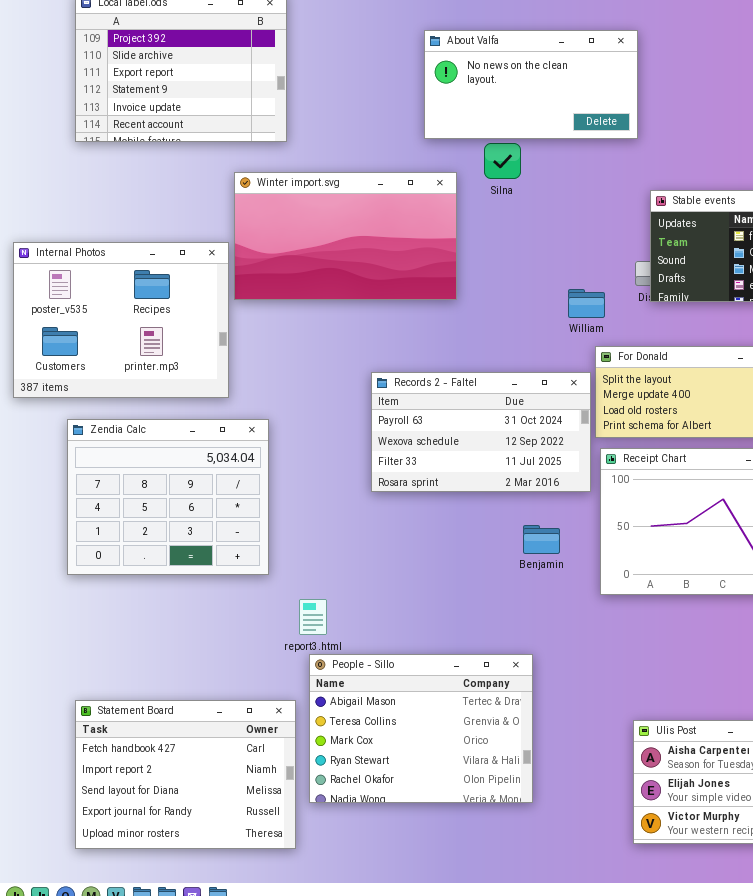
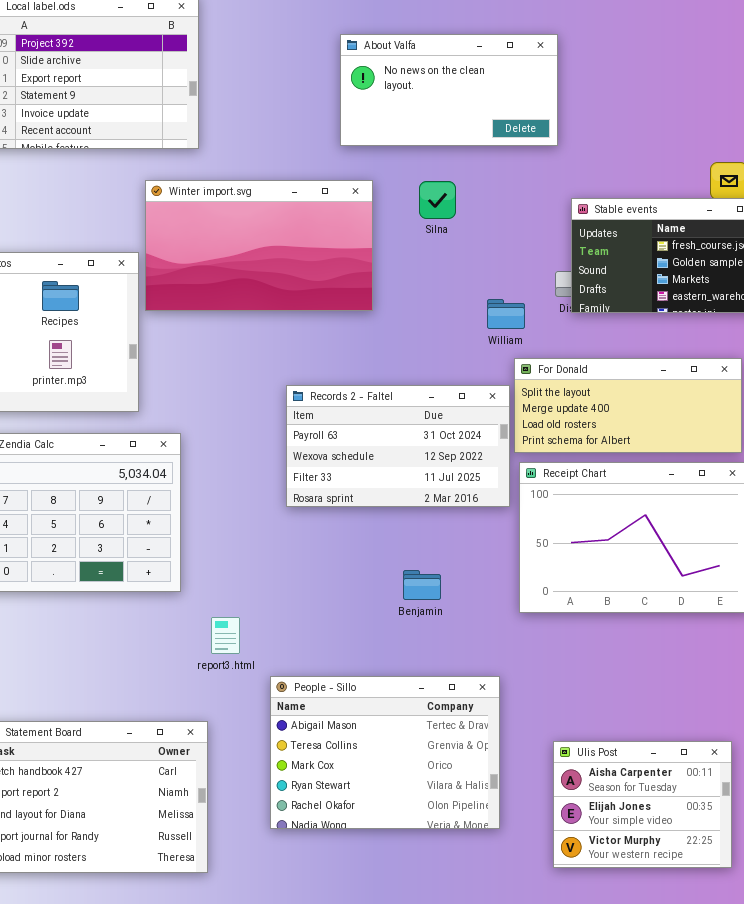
Silna: [484,143,521,179] -> [419,181,456,219], moved
Benjamin: [523,525,560,554] -> [403,570,441,600], moved
People - Sillo: [309,654,533,803] -> [270,676,500,829], moved

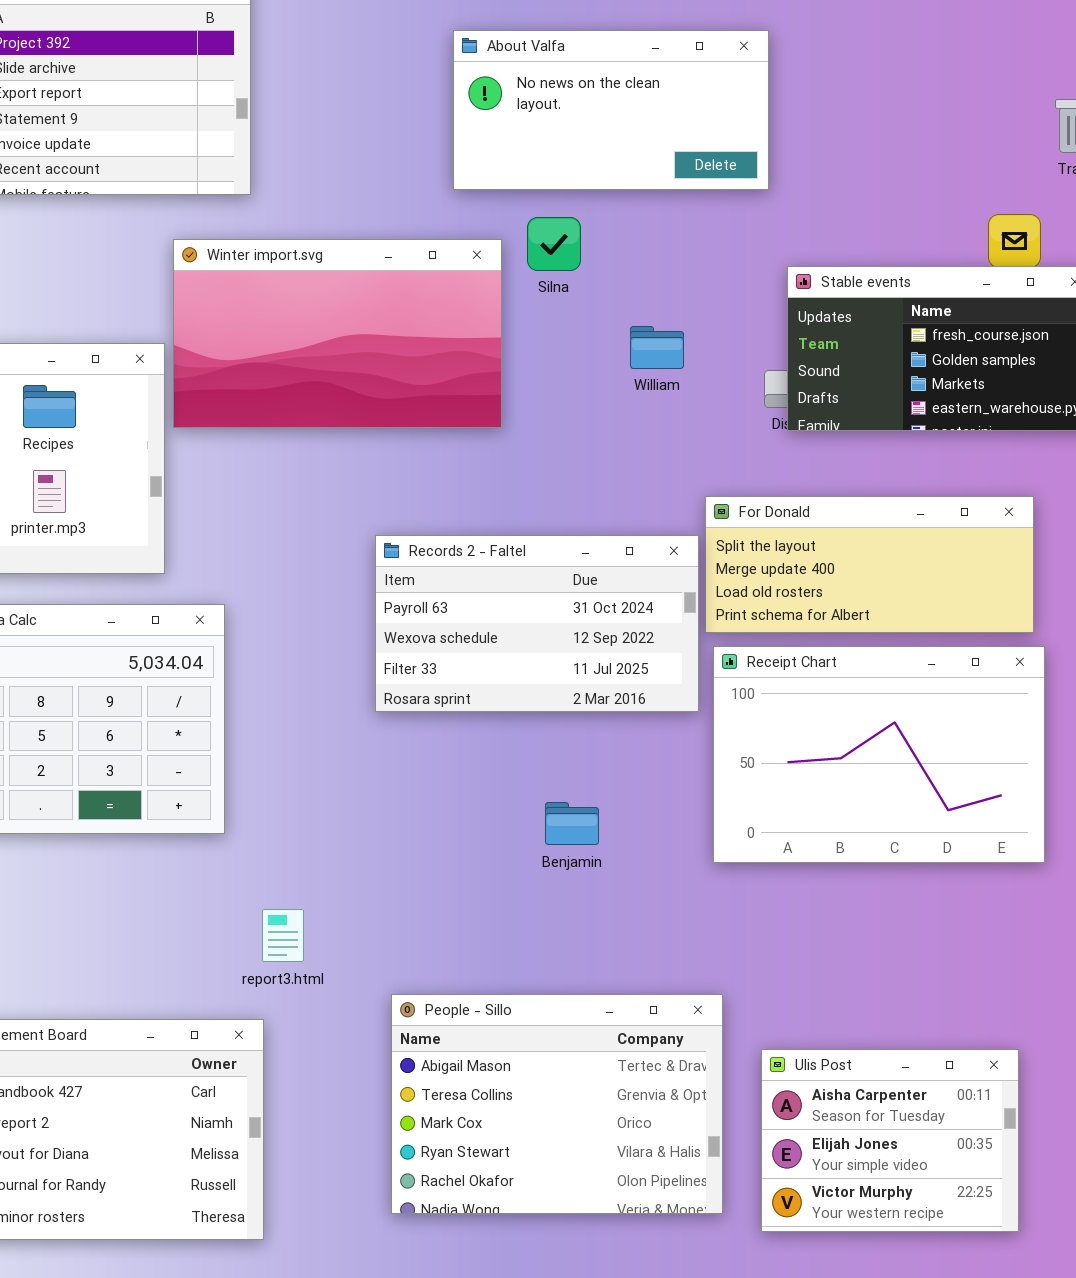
Silna: [419,181,456,219] -> [527,217,581,271], moved
William: [487,299,525,329] -> [630,326,684,369], moved
report3.html: [211,617,240,654] -> [262,909,304,962], moved
People - Sillo: [270,676,500,829] -> [391,994,723,1214], moved

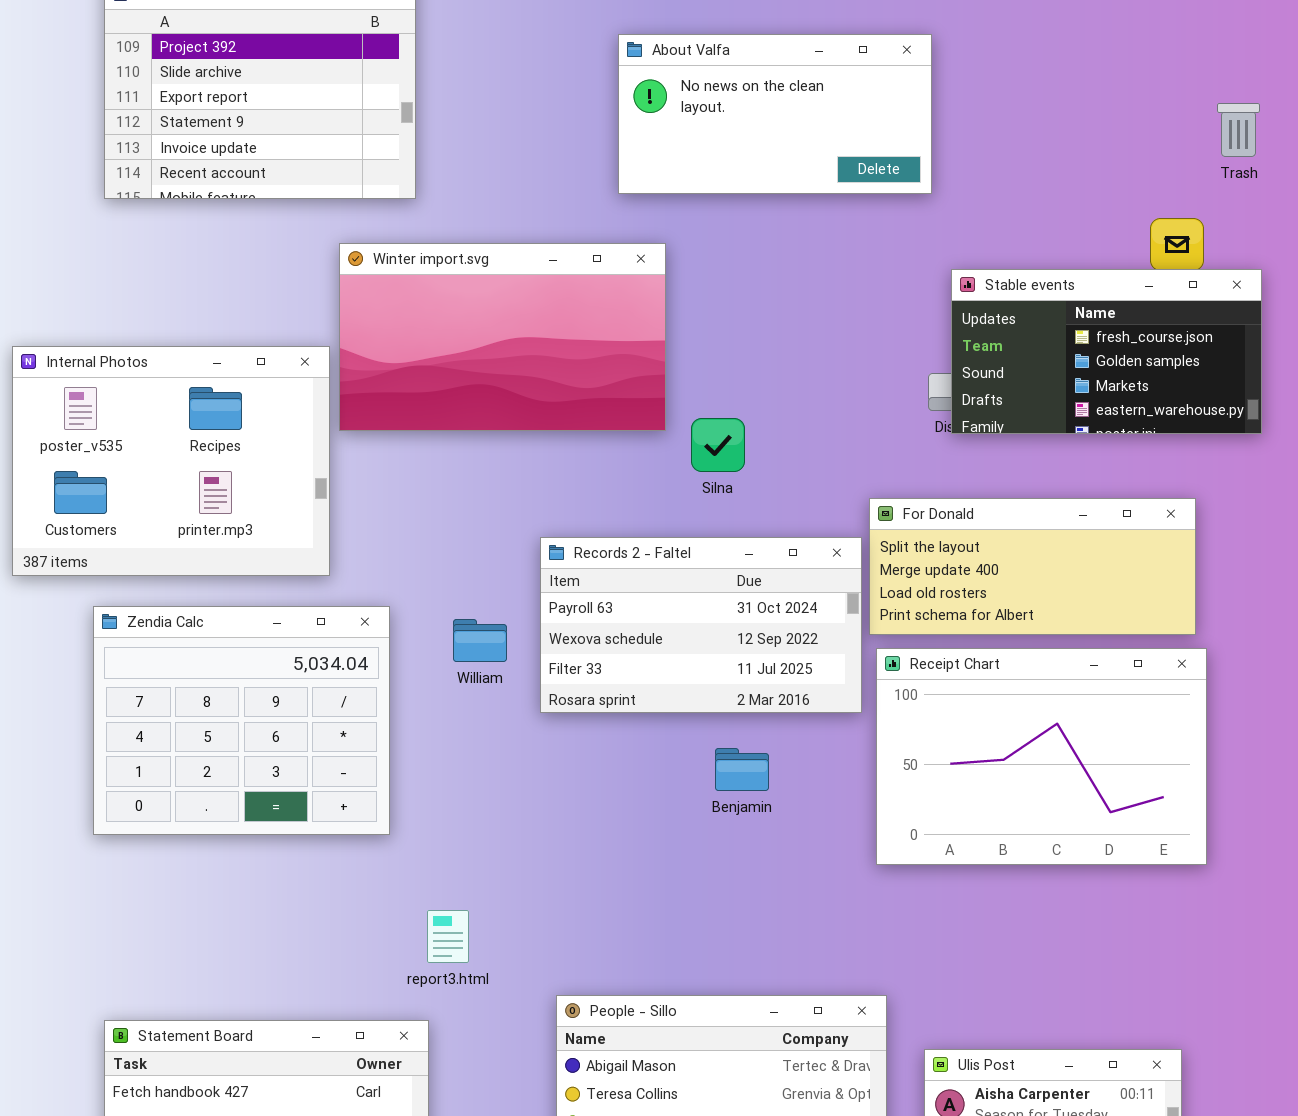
Silna: [527,217,581,271] -> [691,418,745,472], moved
William: [630,326,684,369] -> [453,619,507,662], moved
Benjamin: [545,802,599,845] -> [715,748,769,791], moved

